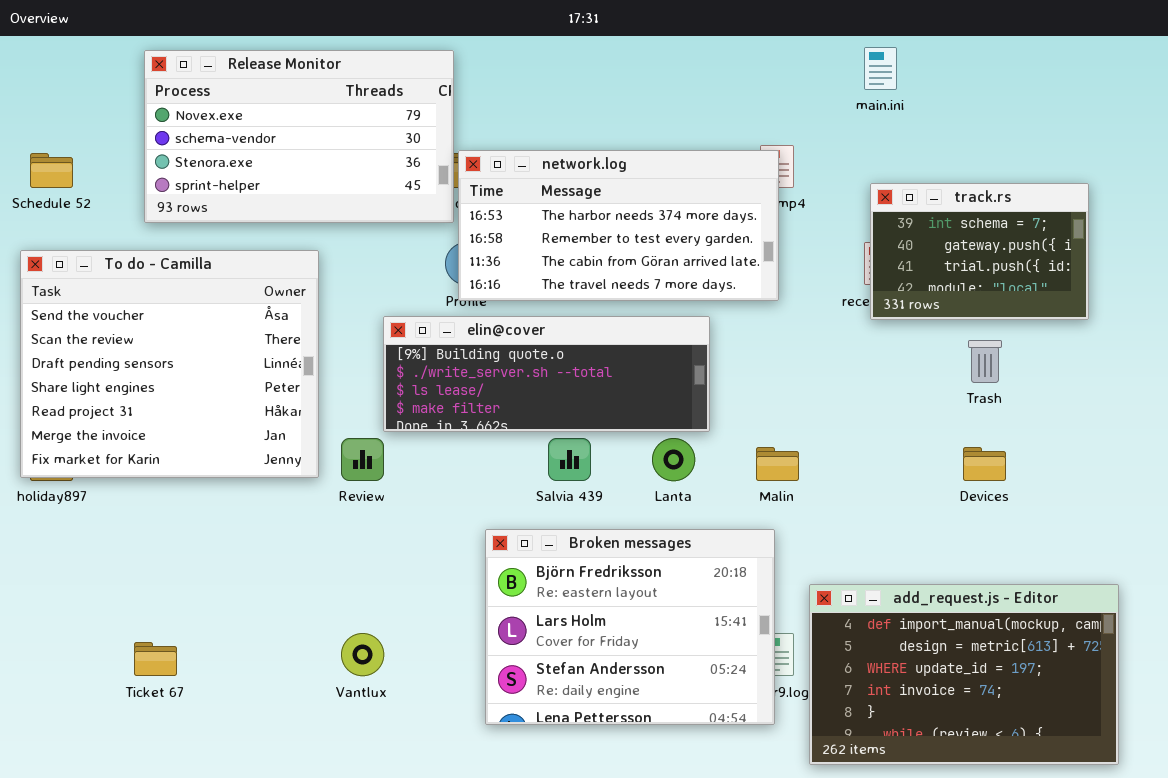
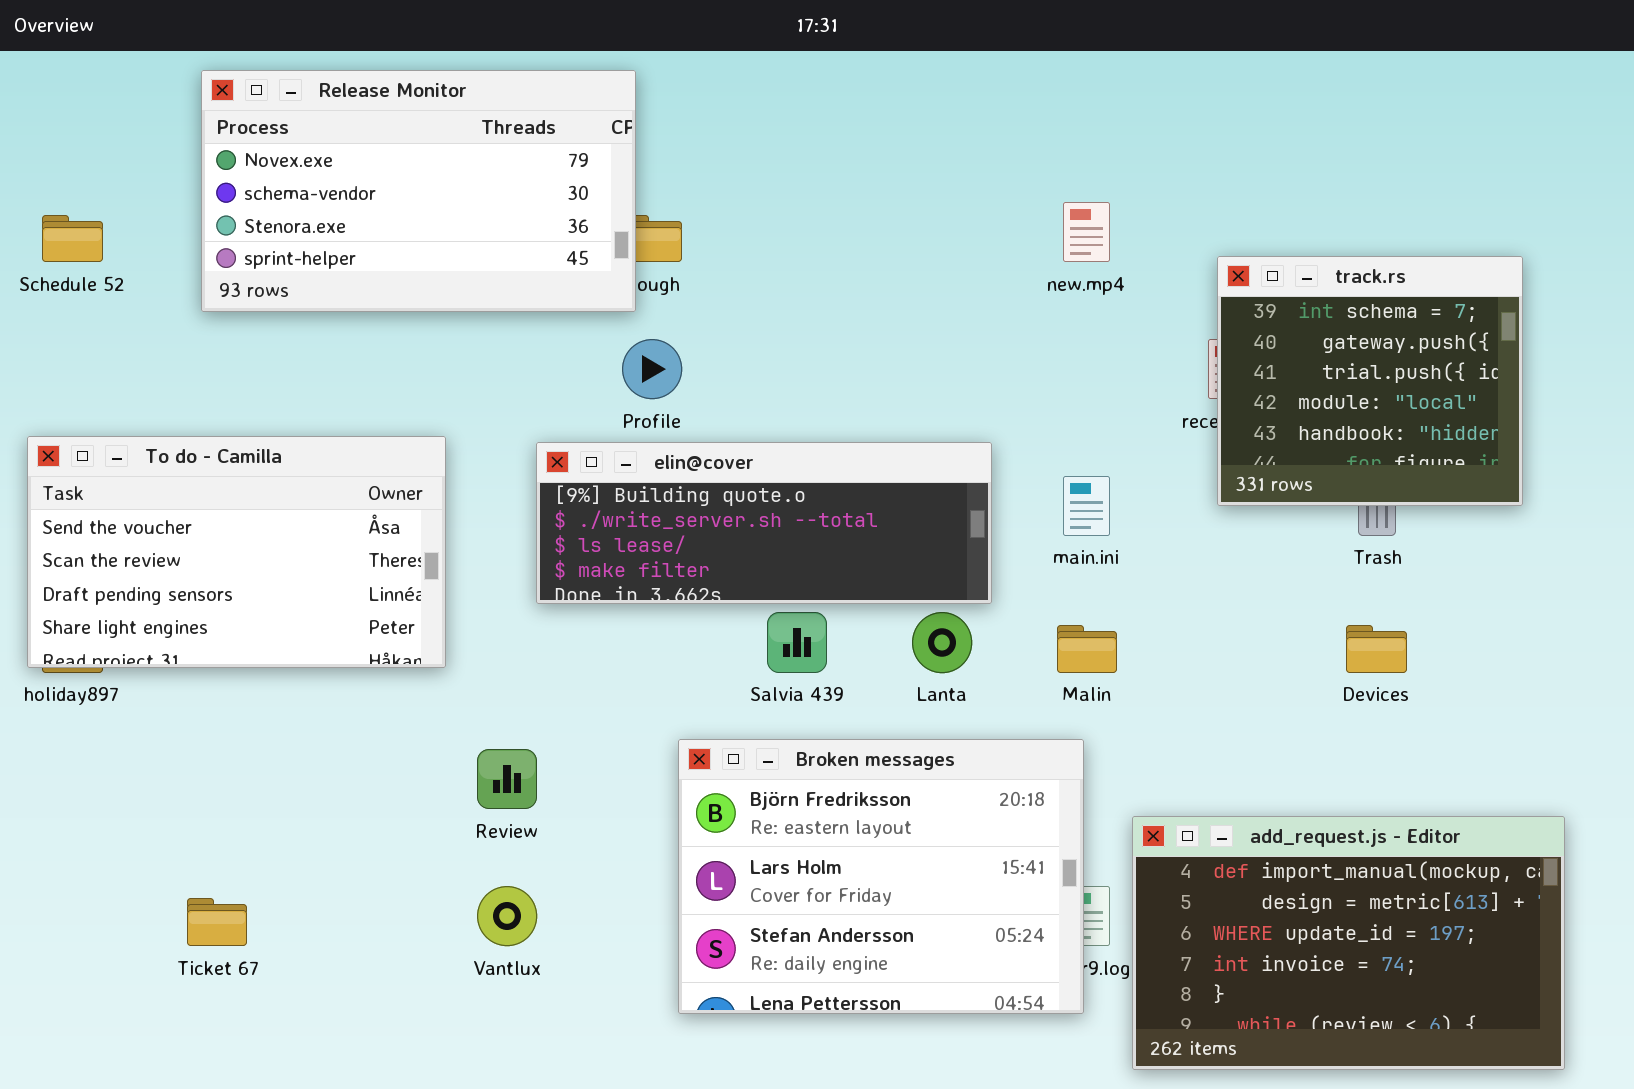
main.ini: [864,47,897,90] -> [1063,476,1110,536], moved
network.log: [458,150,779,301] -> none, closed
track.rs: [870,183,1089,320] -> [1217,256,1523,506], resized
To do - Camilla: [20,250,319,478] -> [27,436,446,668], resized
Review: [341,438,384,481] -> [477,749,537,809], moved

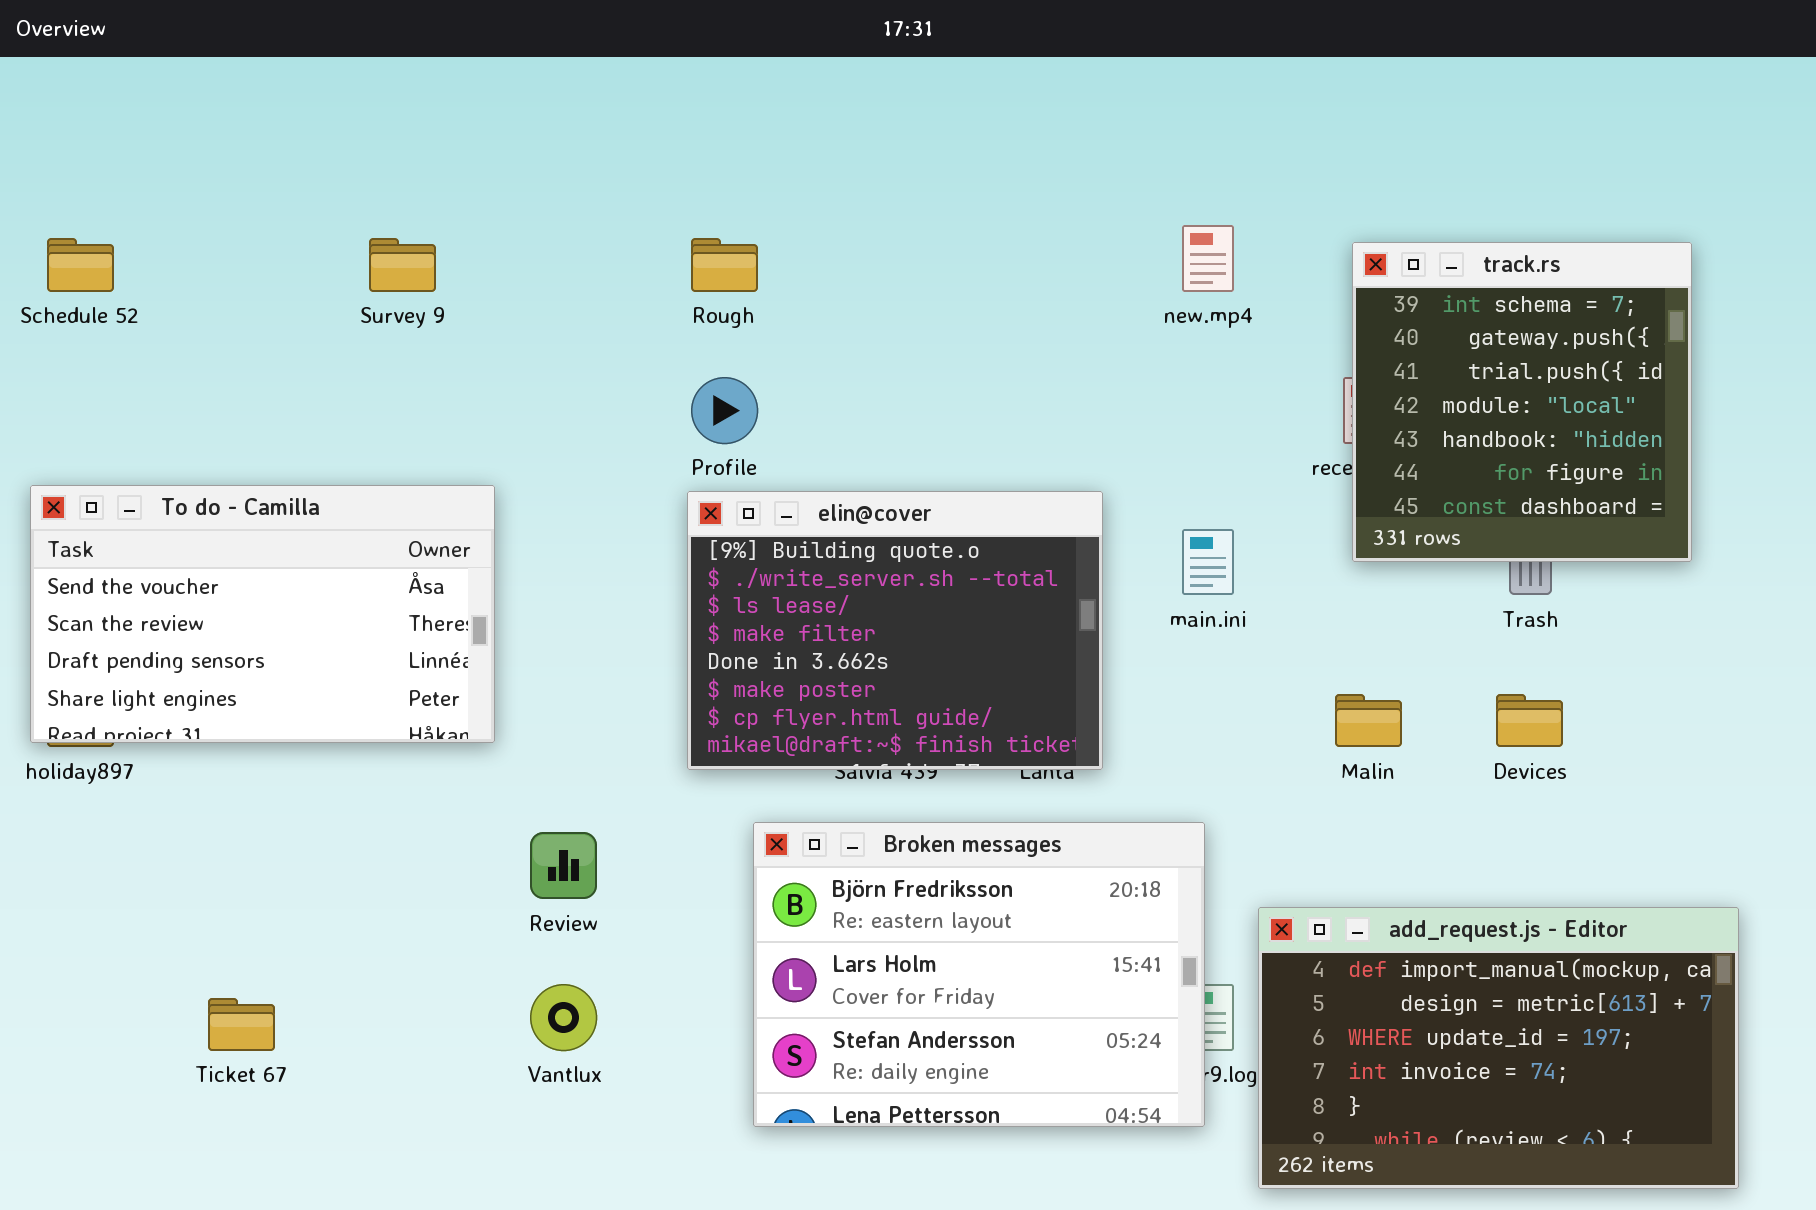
Release Monitor: [201,70,636,312] -> none, closed
track.rs: [1217,256,1523,506] -> [1352,242,1692,562], resized
elin@cover: [536,442,992,604] -> [687,491,1103,770], resized
Malin: [1057,625,1117,673] -> [1335,694,1402,747], moved

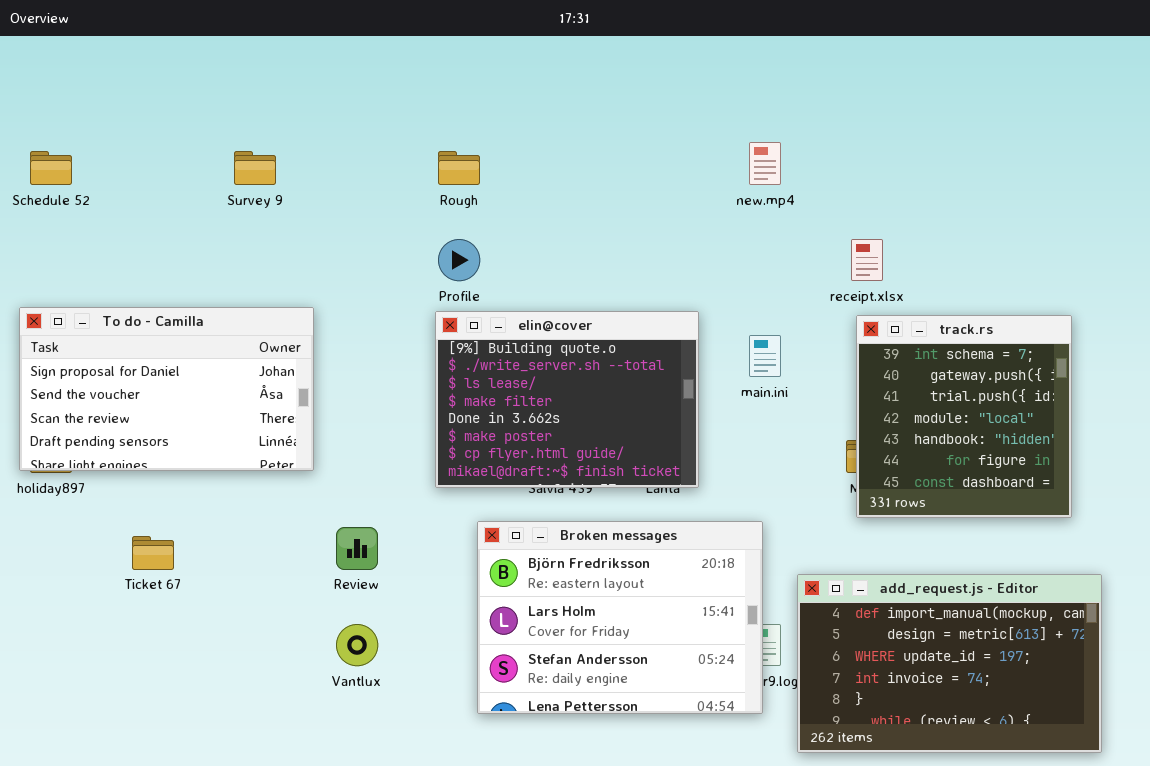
track.rs: [1352,242,1692,562] -> [856,315,1072,518], moved
To do - Camilla: [30,485,495,743] -> [19,307,314,471], scrolled up 1 row
Ticket 67: [208,998,275,1051] -> [132,536,174,570], moved

